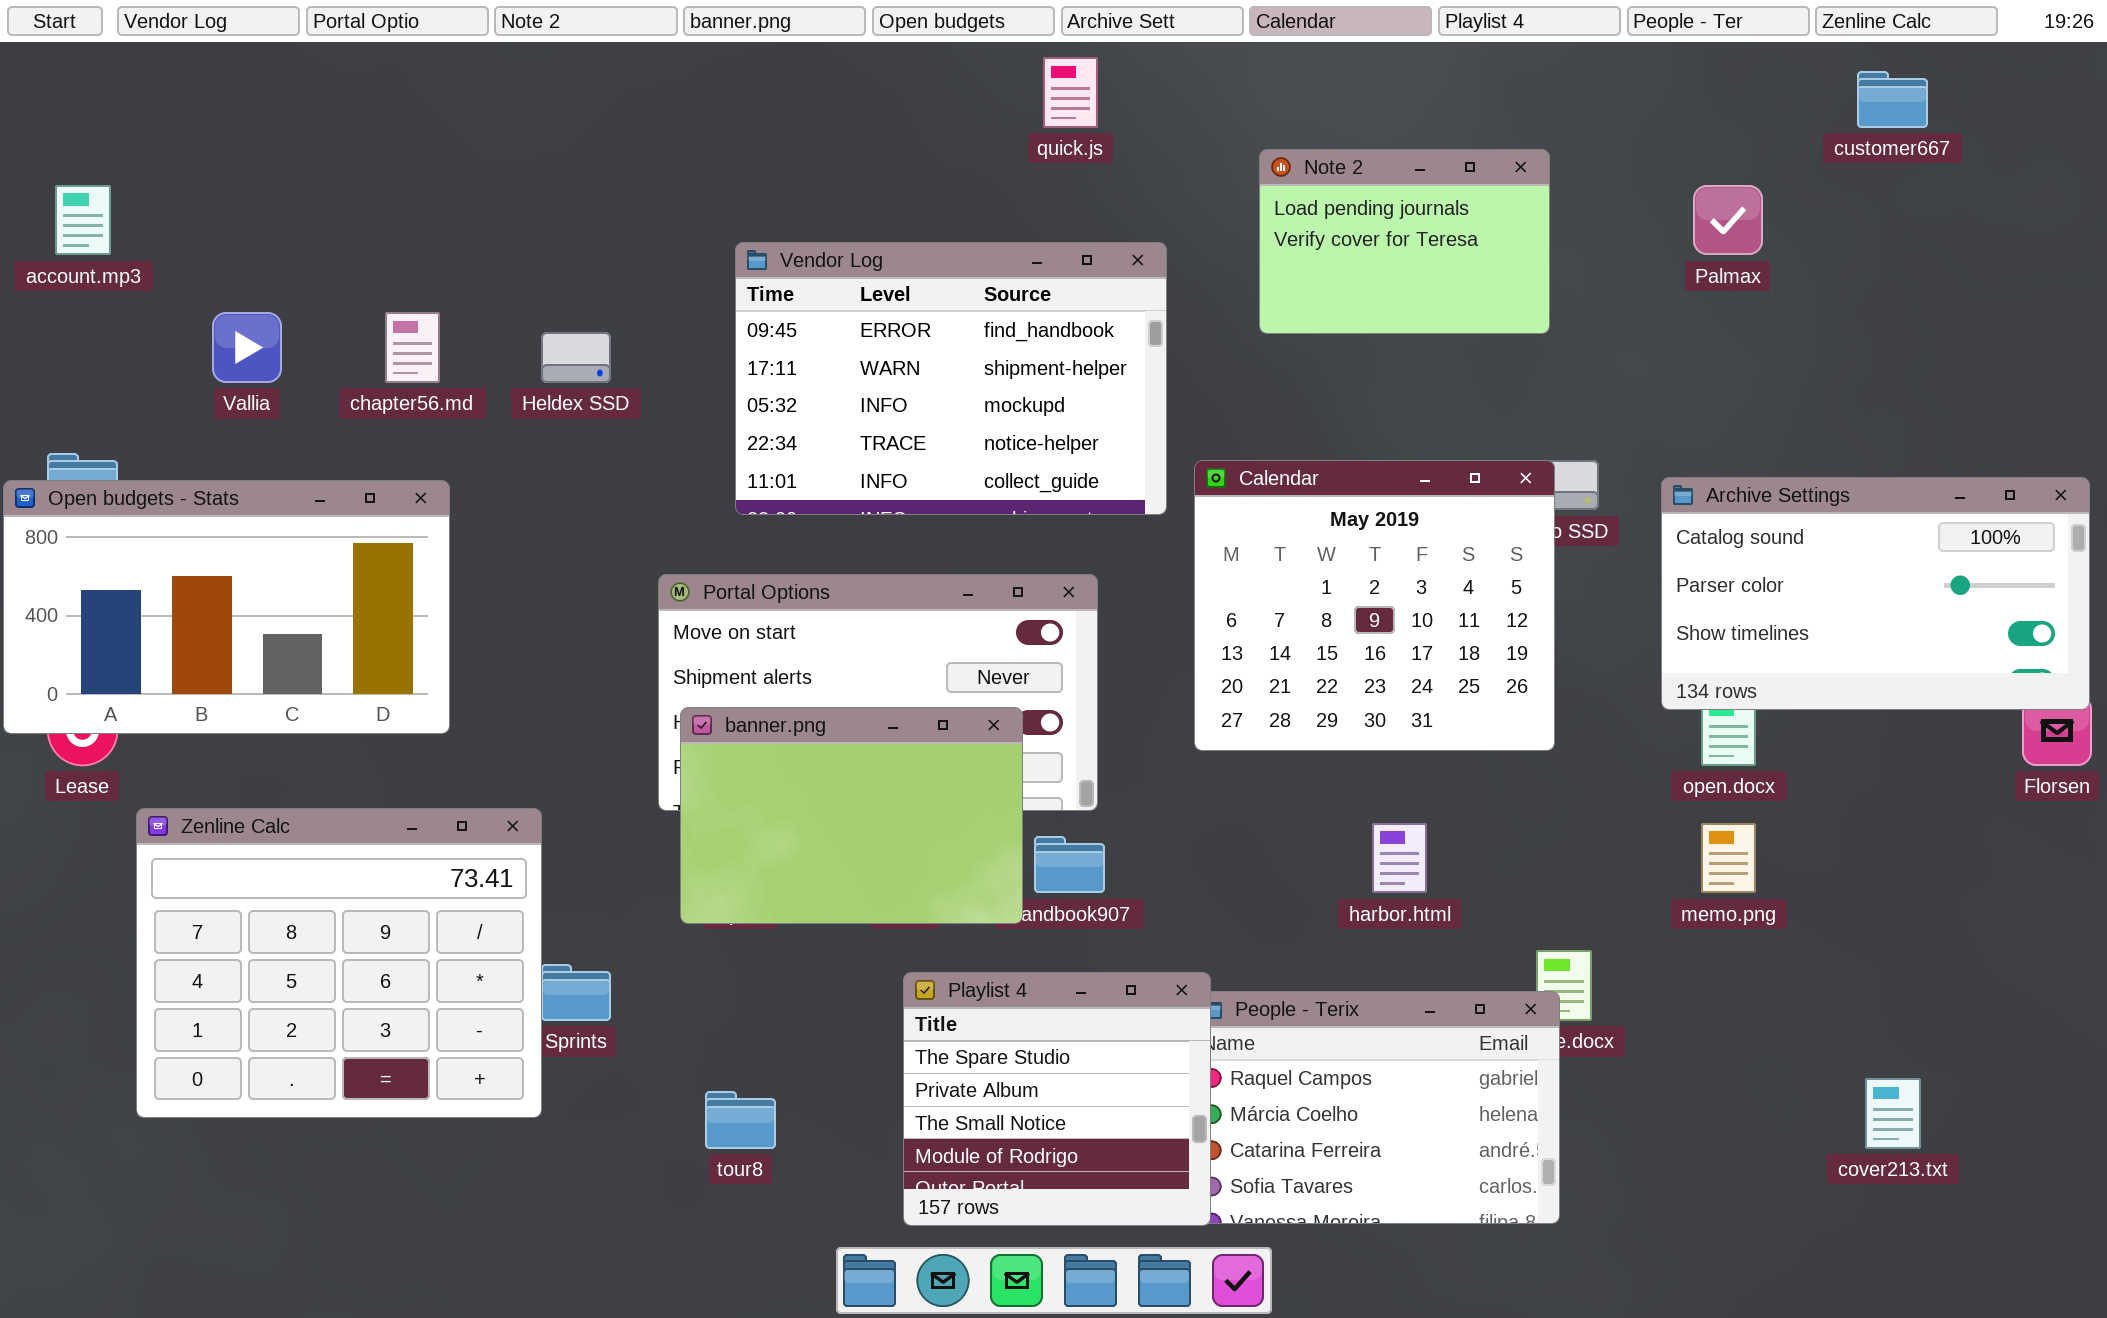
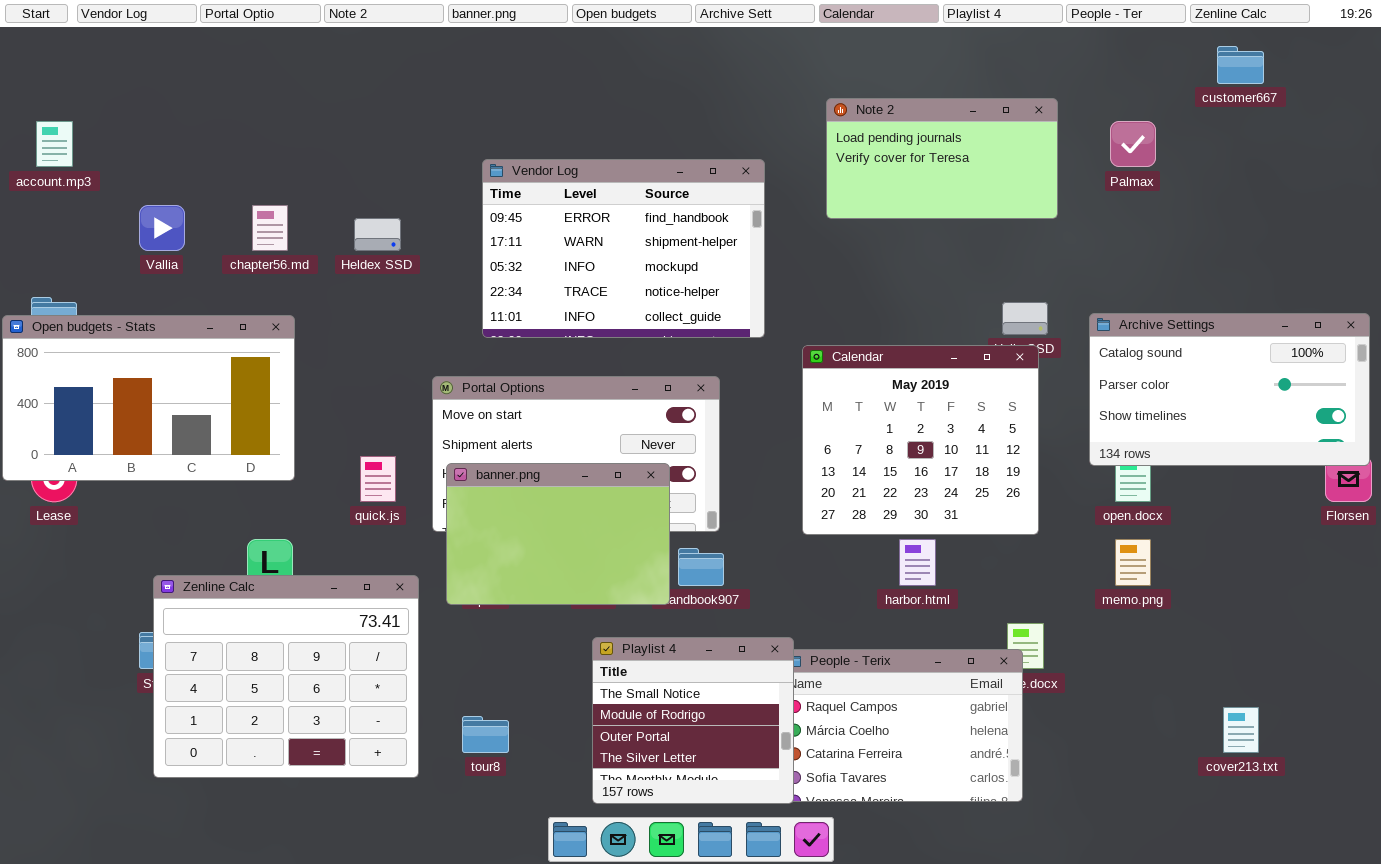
quick.js: [1043,57,1098,128] -> [360,456,396,502], moved
Note 2: [1259,149,1550,334] -> [826,98,1058,219], resized
Calendar: [1194,460,1555,751] -> [802,345,1039,535], moved
Zenline Calc: [136,808,542,1118] -> [153,575,419,778], moved
Playlist 4: [903,972,1211,1226] -> [592,637,794,804], scrolled down 2 rows

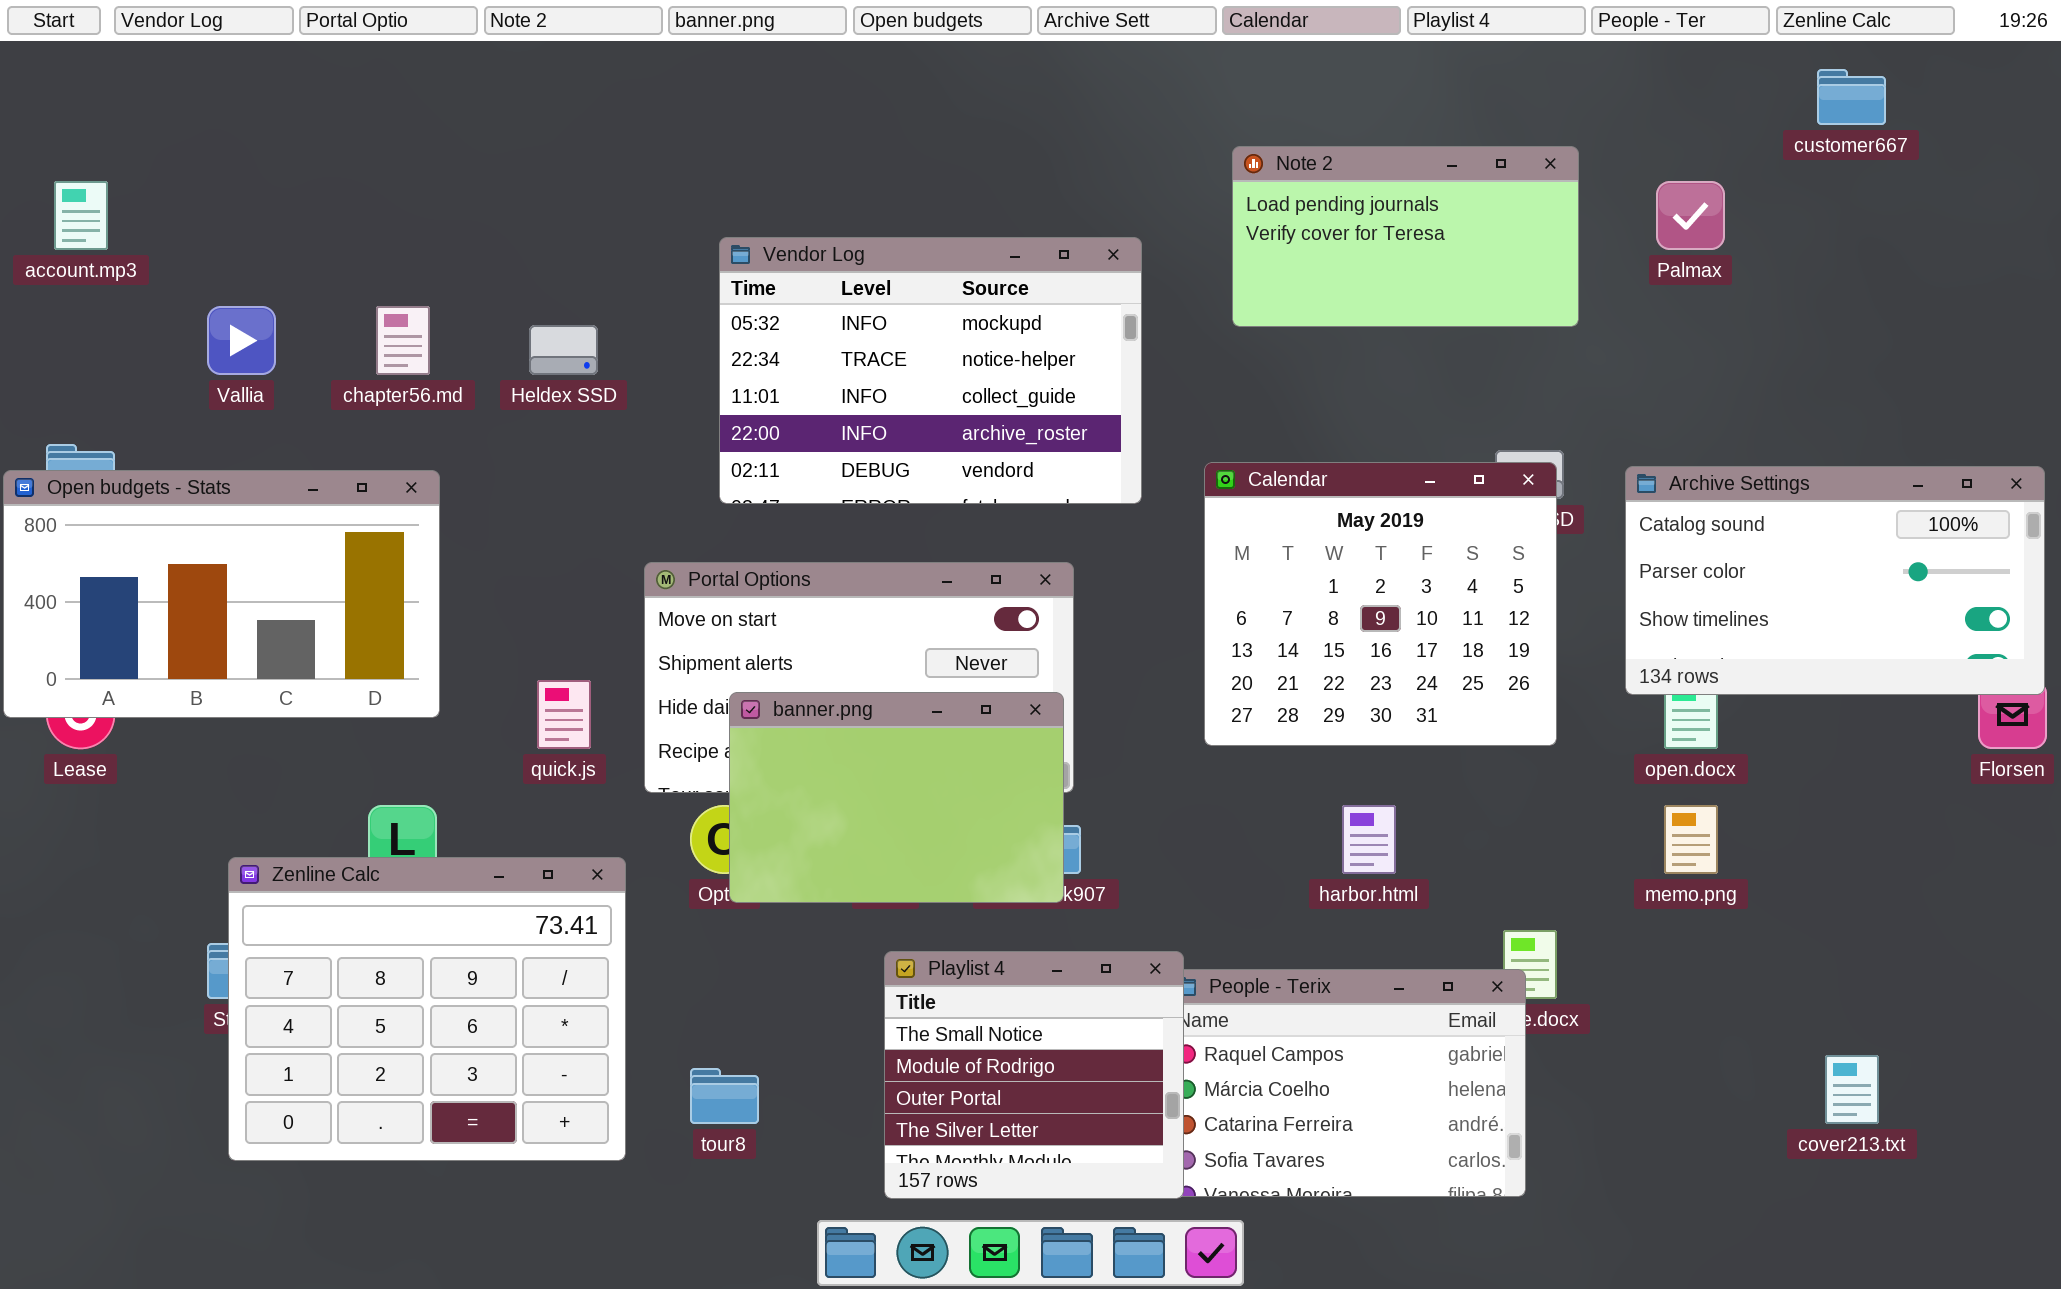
Vendor Log: [482,159,765,338] -> [719,237,1142,504], scrolled down 2 rows
Calendar: [802,345,1039,535] -> [1204,462,1557,746], moved
banner.png: [446,463,670,605] -> [729,692,1064,903], moved

